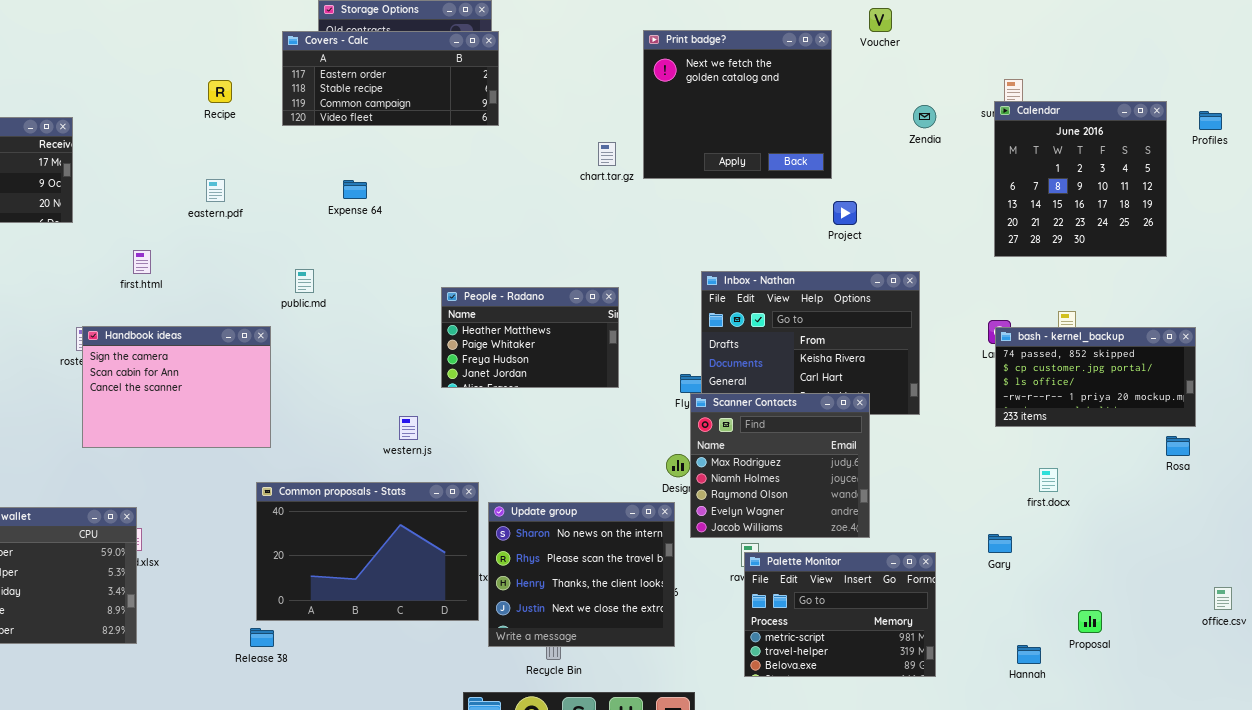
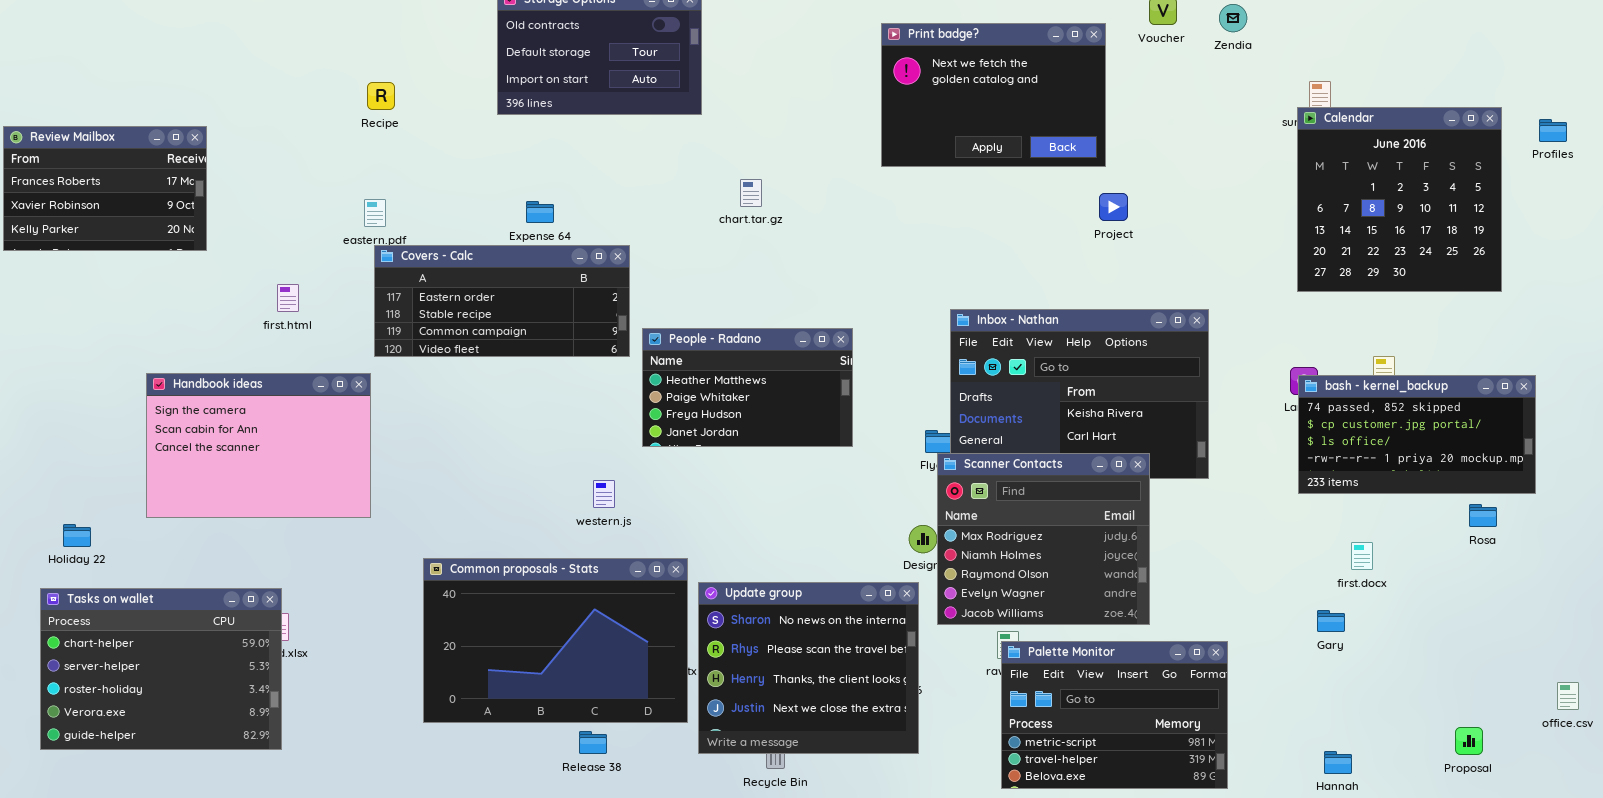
Print badge?: [643,30,832,179] -> [881,23,1106,167], resized
Covers - Calc: [282,31,499,126] -> [374,245,630,357], moved
Zendia: [913,105,936,128] -> [1219,4,1247,32], moved
chart.tar.gz: [598,142,616,166] -> [740,179,762,207], moved
Project: [833,201,857,225] -> [1099,193,1128,221], moved
Handbook ideas: [82,326,271,448] -> [146,373,371,518], moved
Rosa: [1166,436,1190,456] -> [1469,504,1497,527], moved
Gary: [988,534,1012,553] -> [1317,610,1345,632], moved
Proposal: [1078,610,1102,633] -> [1455,727,1483,755], moved
Release 38: [250,628,274,647] -> [579,731,607,754], moved

